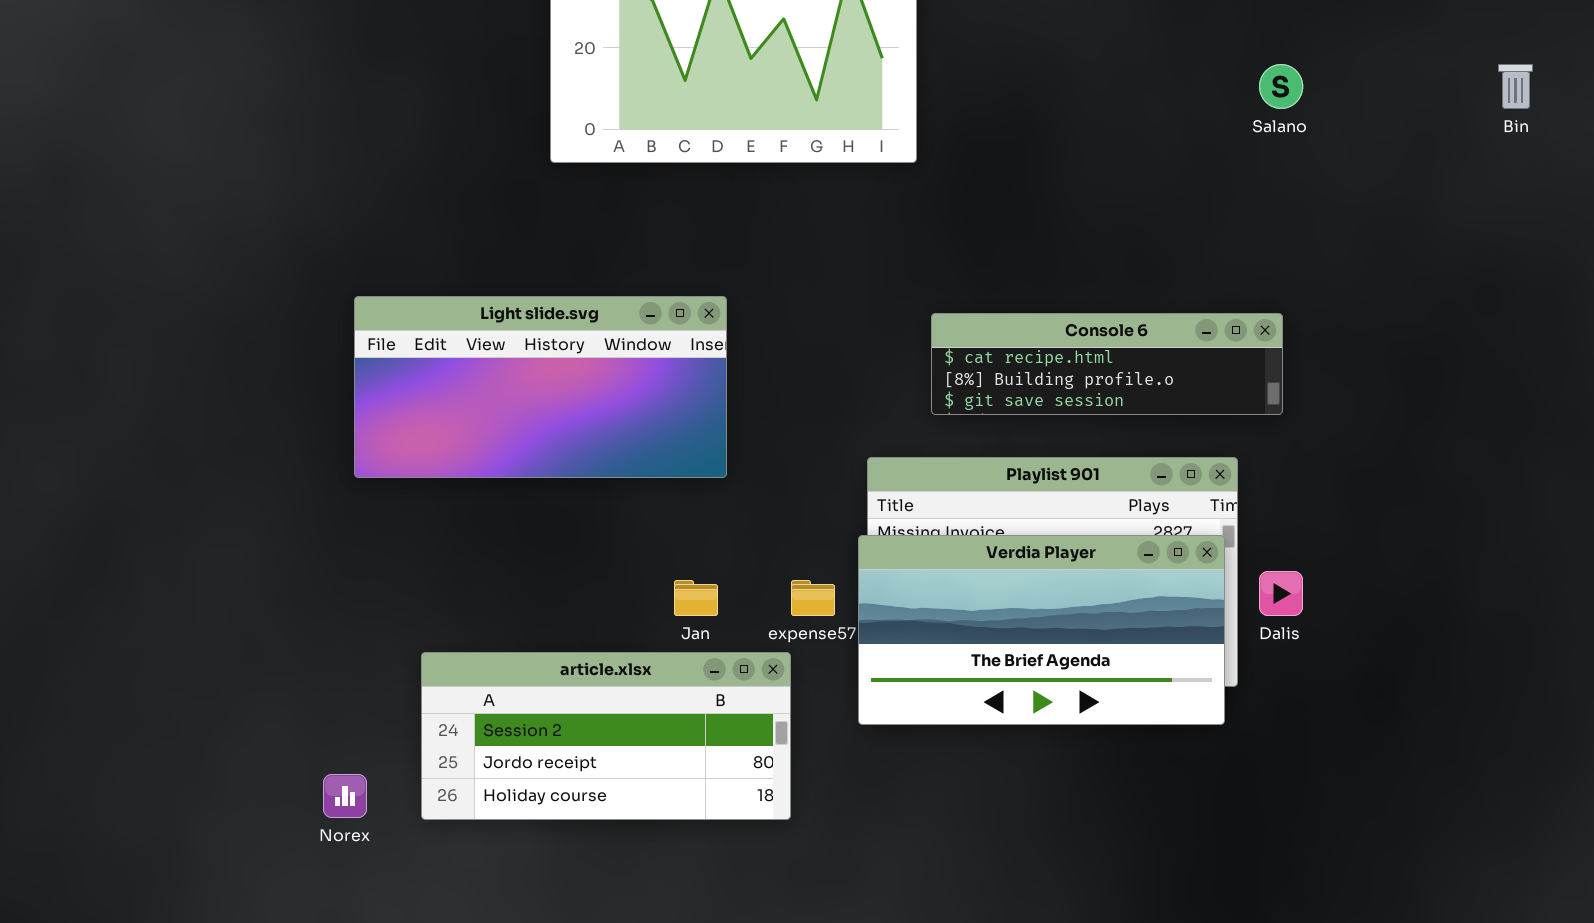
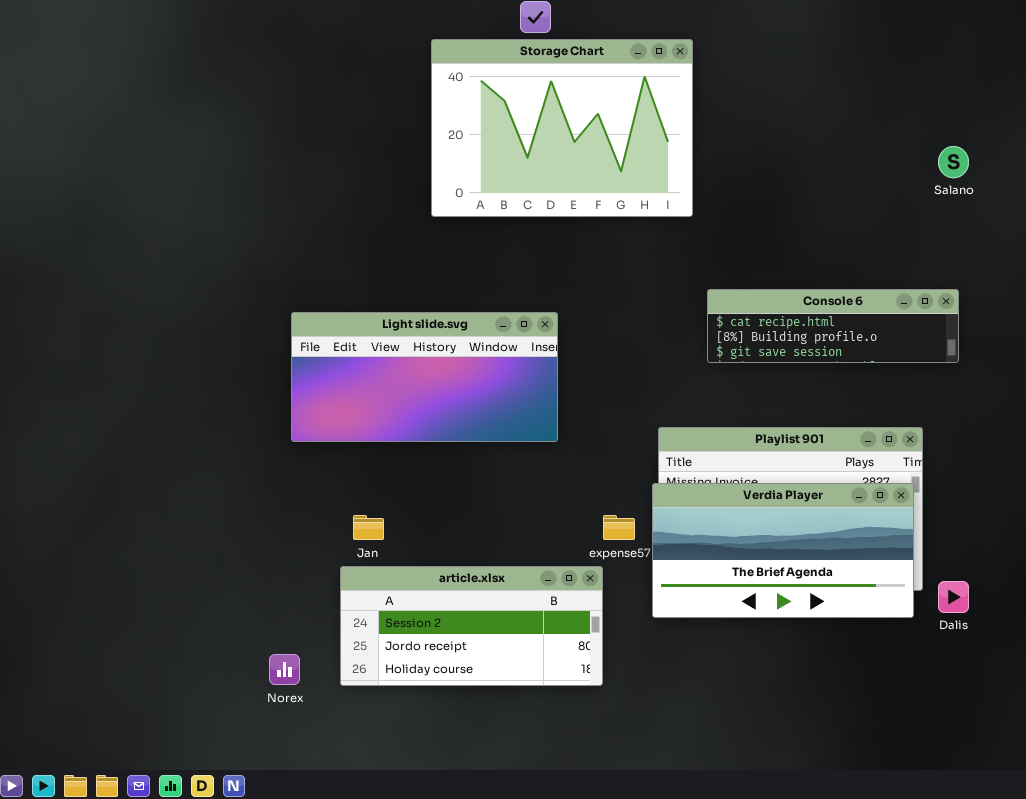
Console 6: [931,313,1283,415] -> [707,289,959,363], moved
Dalis: [1259,571,1303,616] -> [938,581,969,613], moved
Jan: [674,580,718,616] -> [353,515,384,540], moved

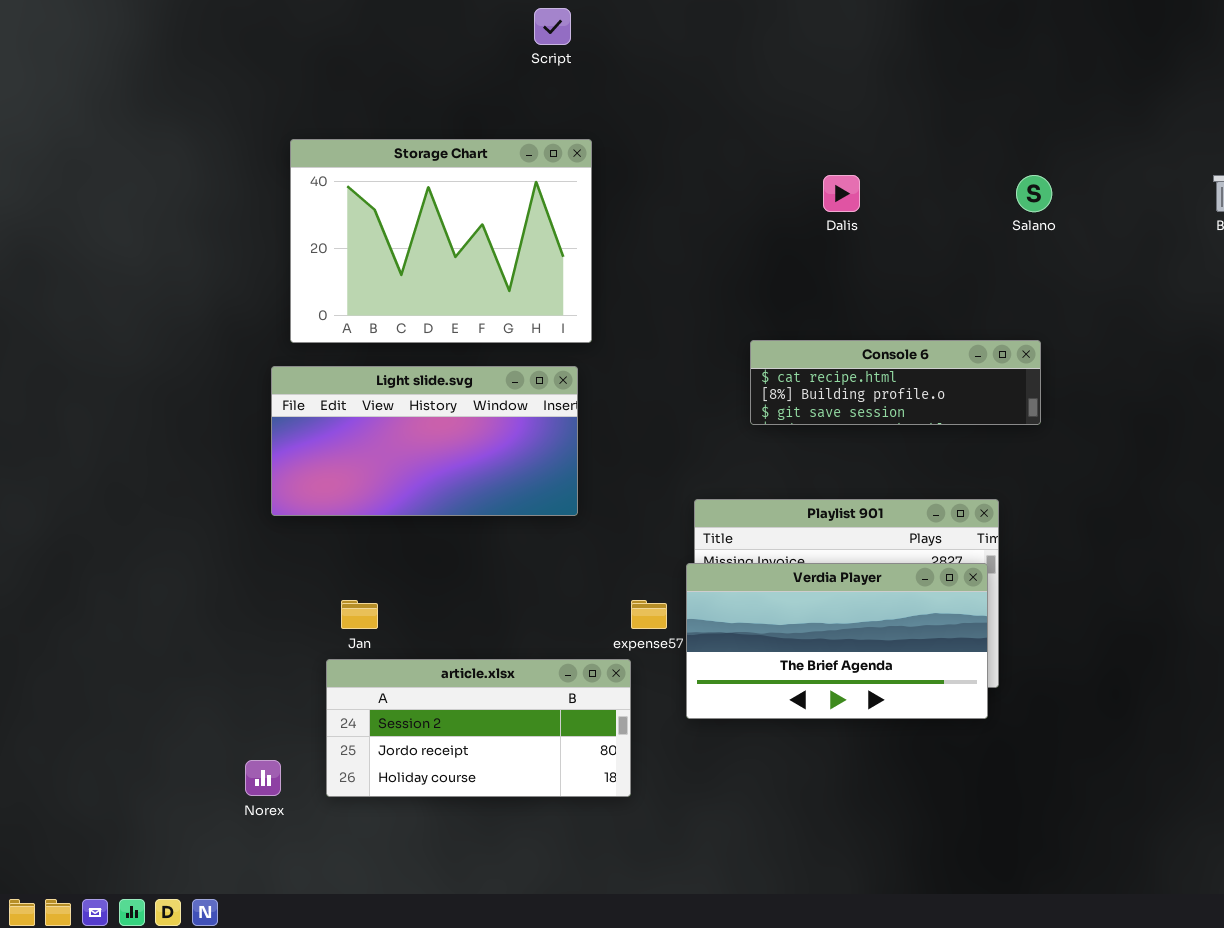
Storage Chart: [431,39,693,217] -> [290,139,592,343], moved
Dalis: [938,581,969,613] -> [823,175,860,212], moved

